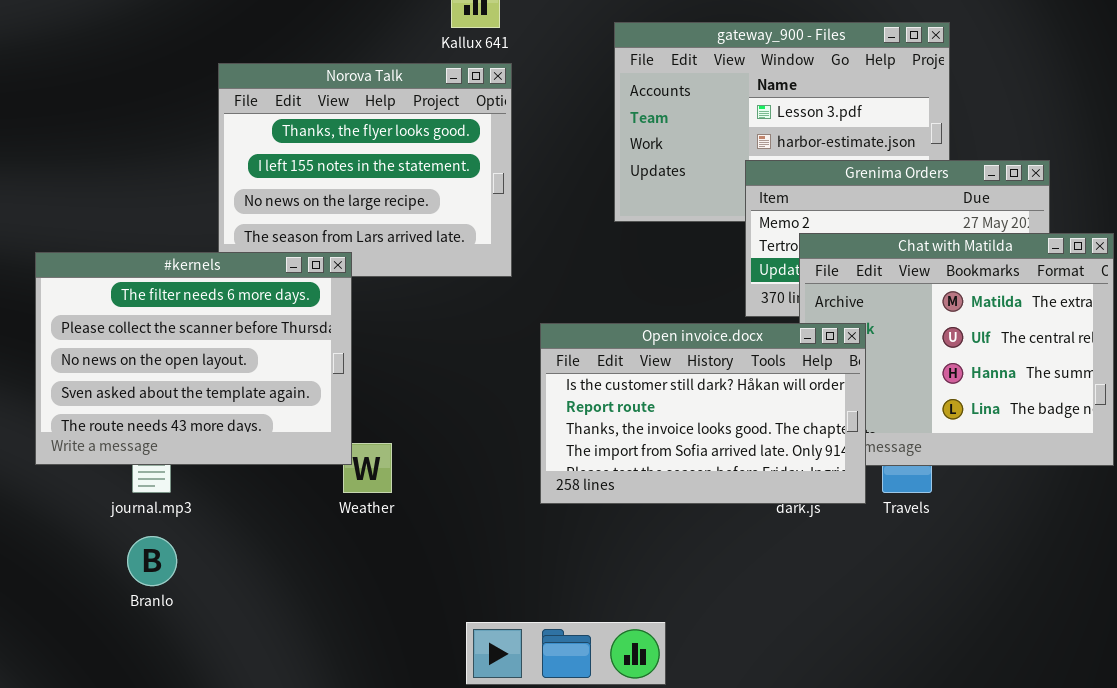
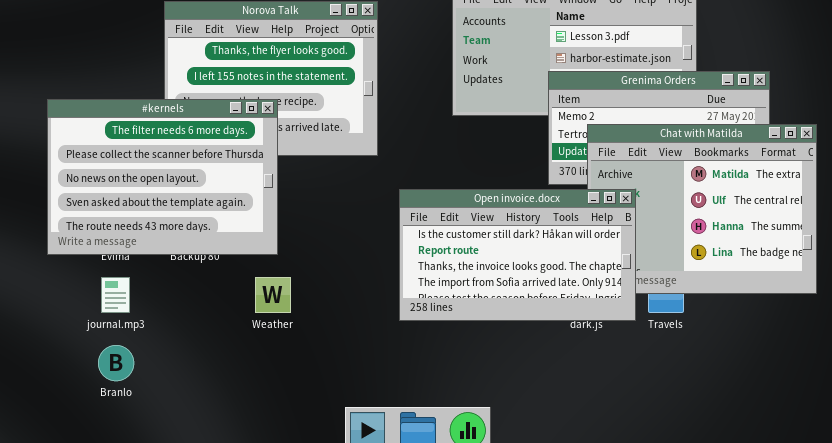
#kernels: [35,252,352,465] -> [47,99,278,255], moved

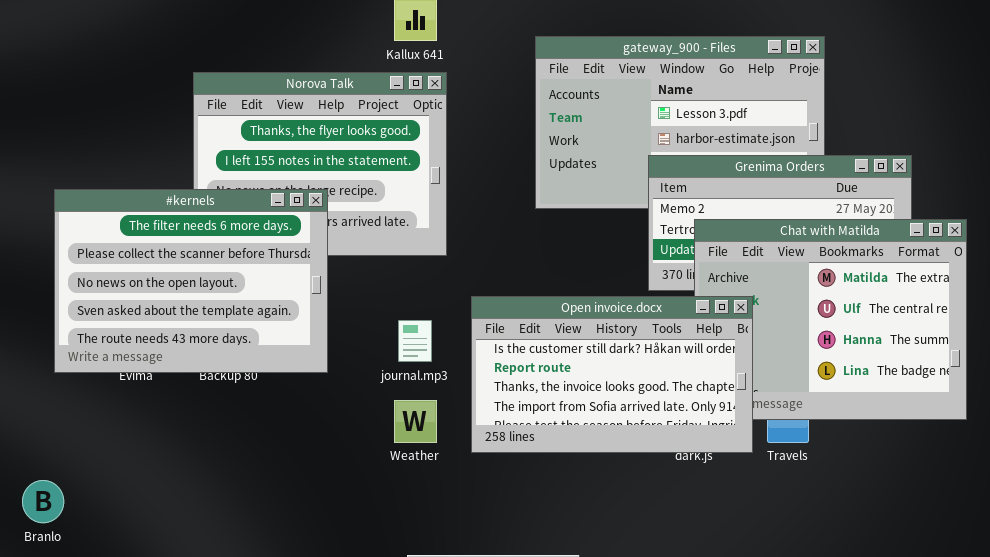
journal.mp3: [101,277,130,313] -> [398,320,432,362], moved
Weather: [255,277,291,313] -> [394,400,437,443], moved
Branlo: [98,345,134,381] -> [22,480,64,523], moved

